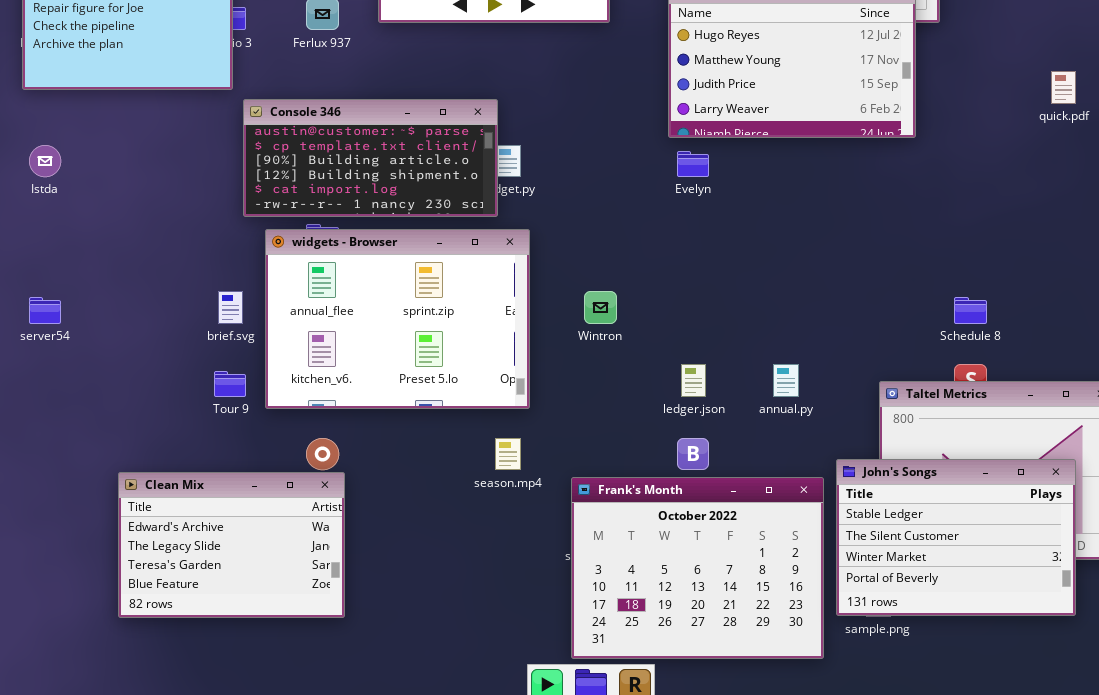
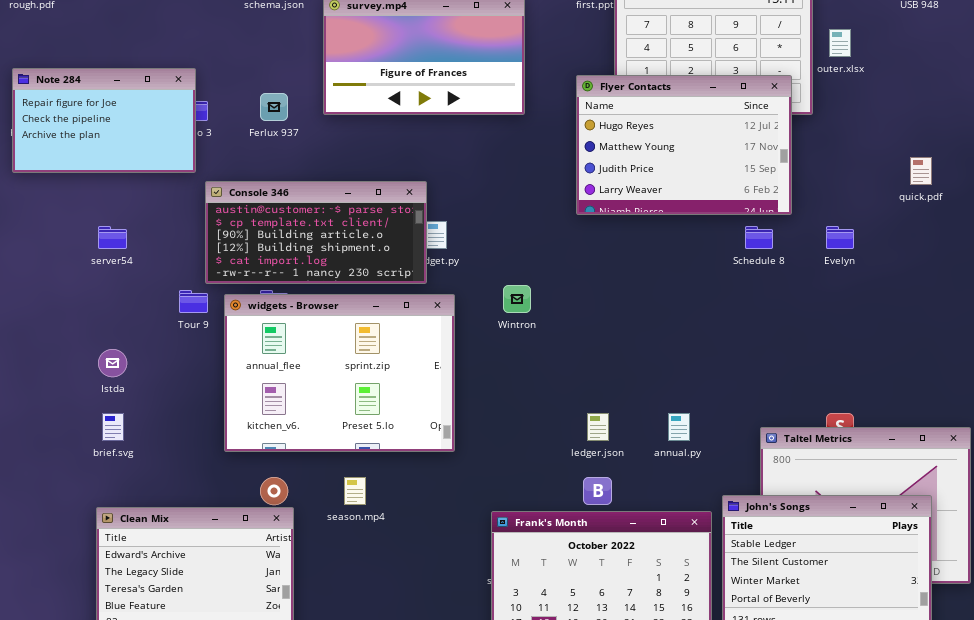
Istda: [29,145,61,177] -> [98,349,127,377], moved
Evelyn: [677,151,709,177] -> [826,226,854,249], moved
brief.svg: [218,291,243,324] -> [102,413,124,441], moved
Wintron: [584,291,617,324] -> [503,285,531,313], moved
server54: [29,297,61,324] -> [98,226,127,249], moved
Schedule 8: [954,297,987,324] -> [745,226,773,249], moved
Tour 9: [214,371,246,397] -> [179,290,208,313], moved
season.mp4: [495,438,521,470] -> [344,477,366,505], moved

